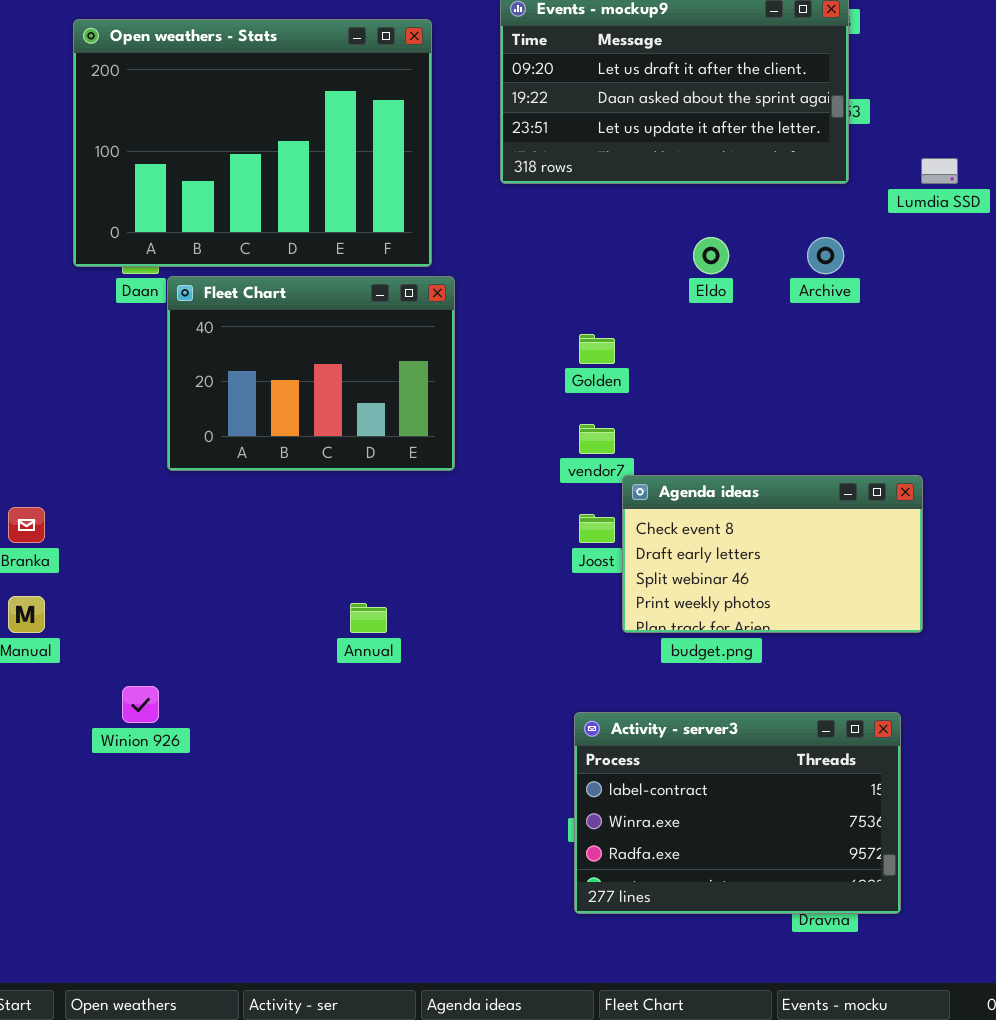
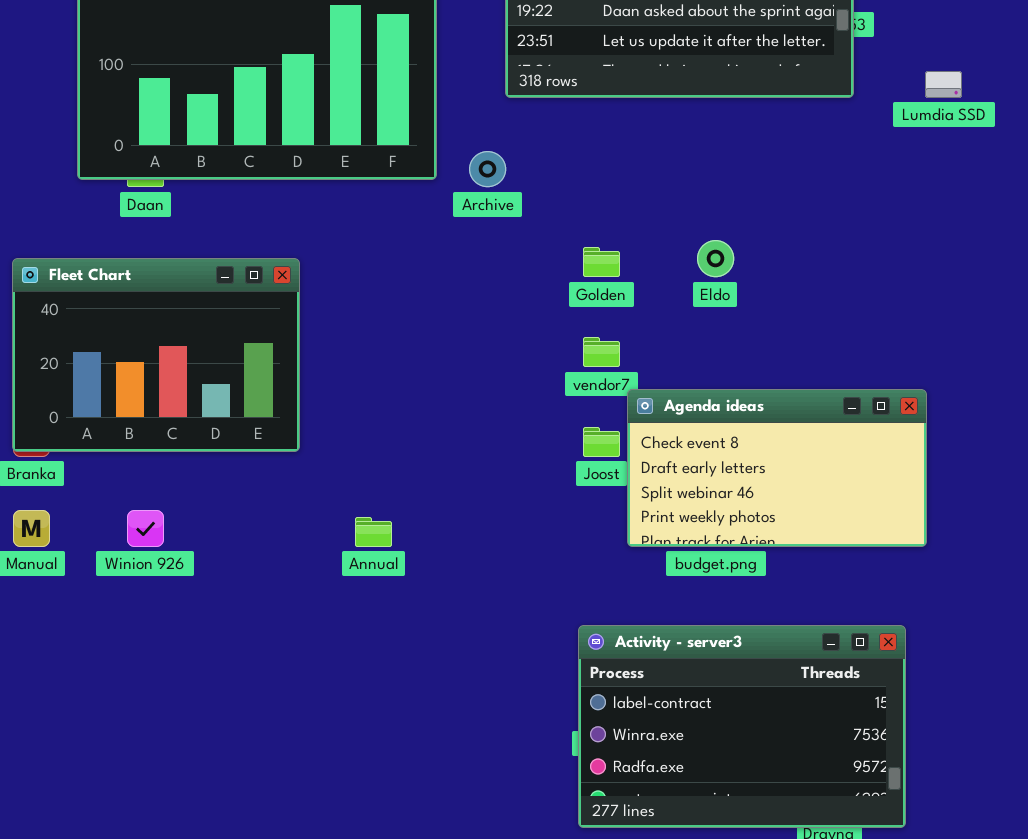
Eldo: [693,237,729,274] -> [697,240,734,277], moved
Archive: [807,237,844,274] -> [469,151,506,187], moved
Fleet Chart: [167,276,455,471] -> [12,258,300,452], moved
Winion 926: [122,686,159,723] -> [127,510,164,547], moved

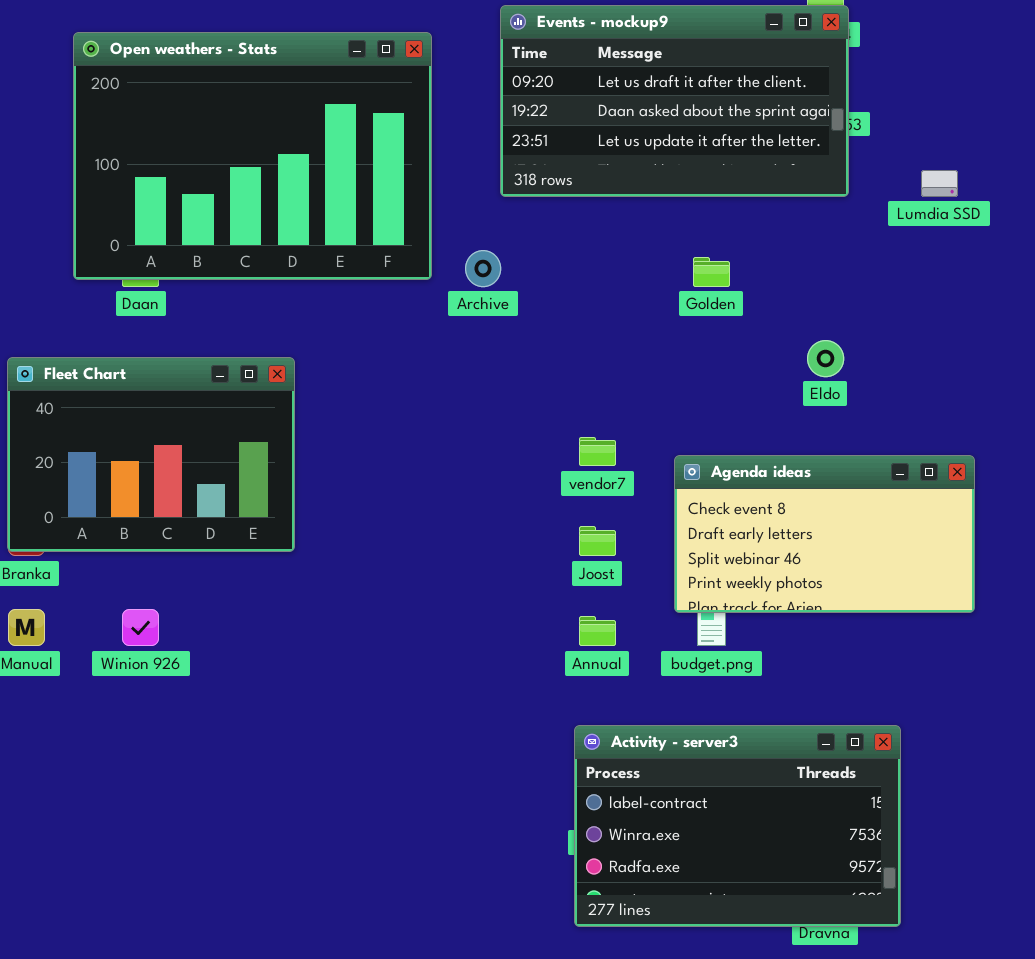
Eldo: [697,240,734,277] -> [807,340,844,377], moved
Golden: [583,247,620,277] -> [693,257,730,287], moved
Agenda ideas: [627,389,927,547] -> [674,455,975,613], moved
Annual: [355,517,392,547] -> [579,616,616,646], moved

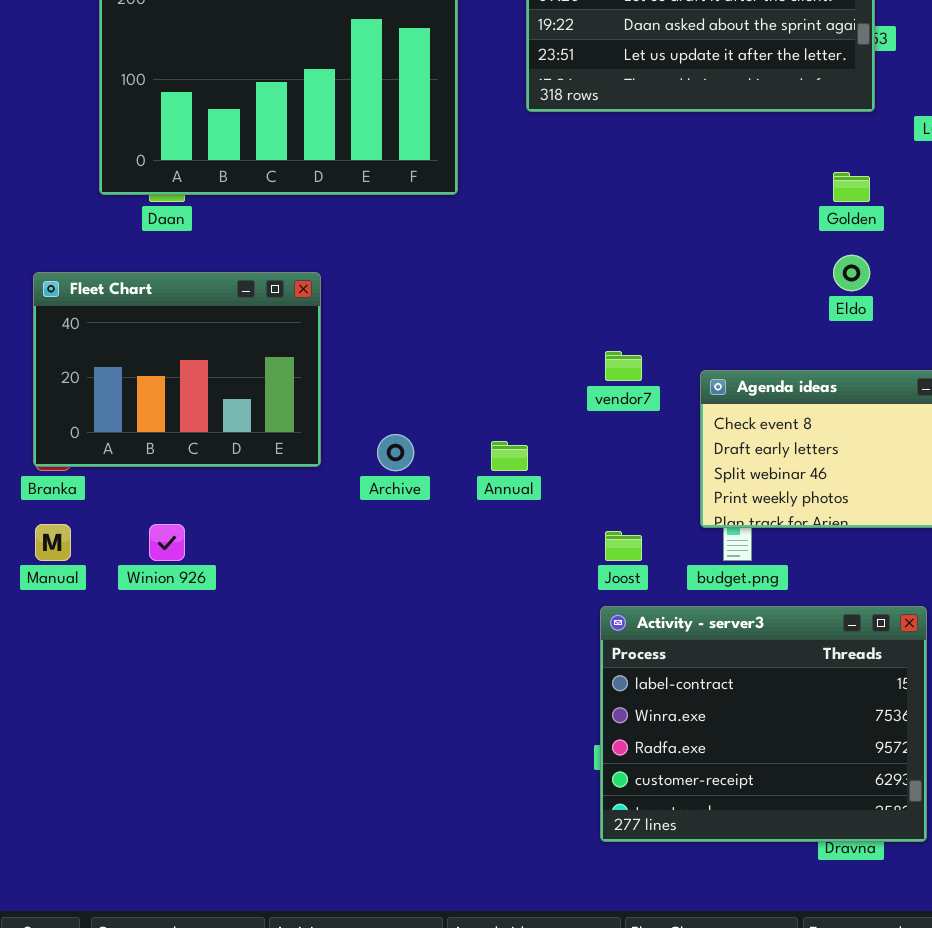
Archive: [465,250,501,287] -> [377,434,414,471], moved
Golden: [693,257,730,287] -> [833,172,870,202], moved
Joost: [579,526,616,556] -> [605,531,642,561], moved
Annual: [579,616,616,646] -> [491,441,528,471], moved
Activity - server3: [574,725,901,927] -> [600,606,927,842], resized

